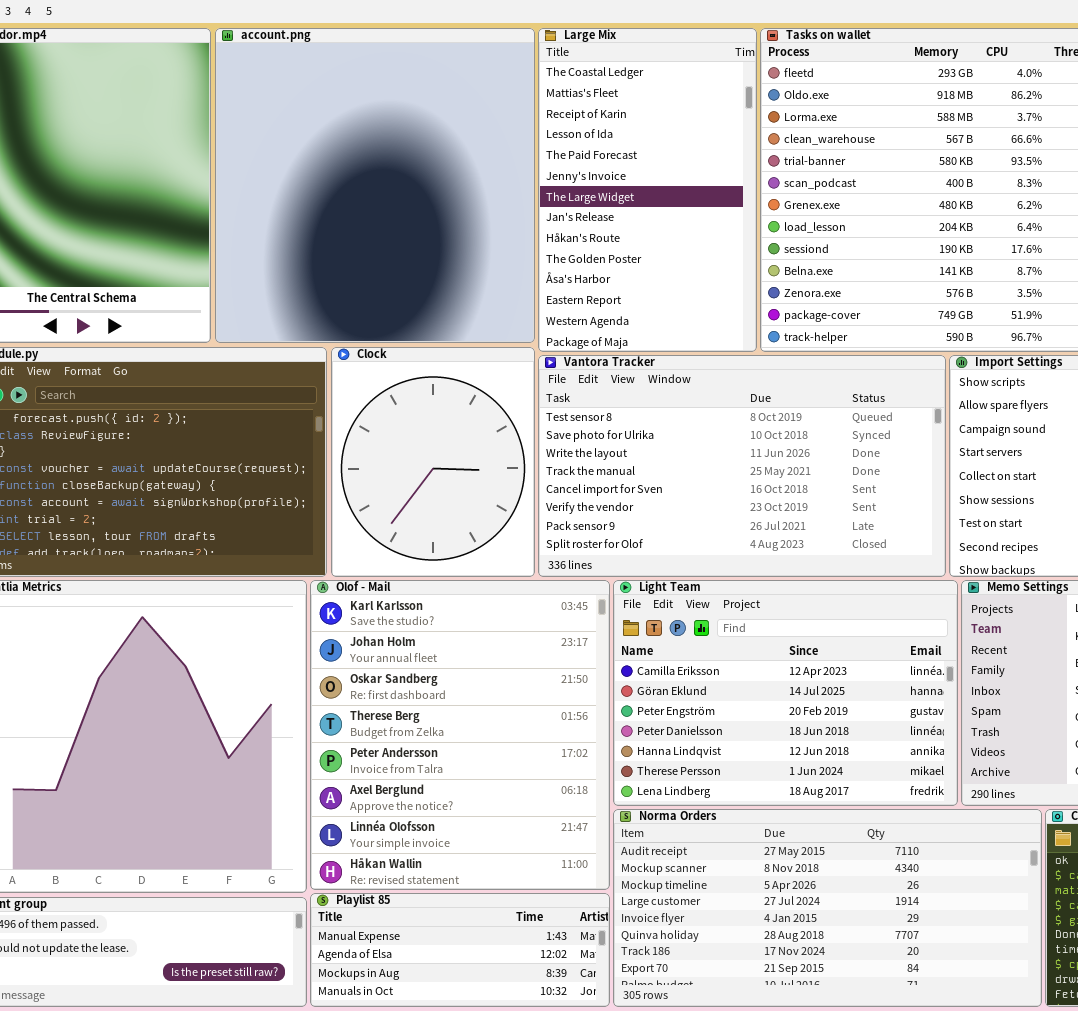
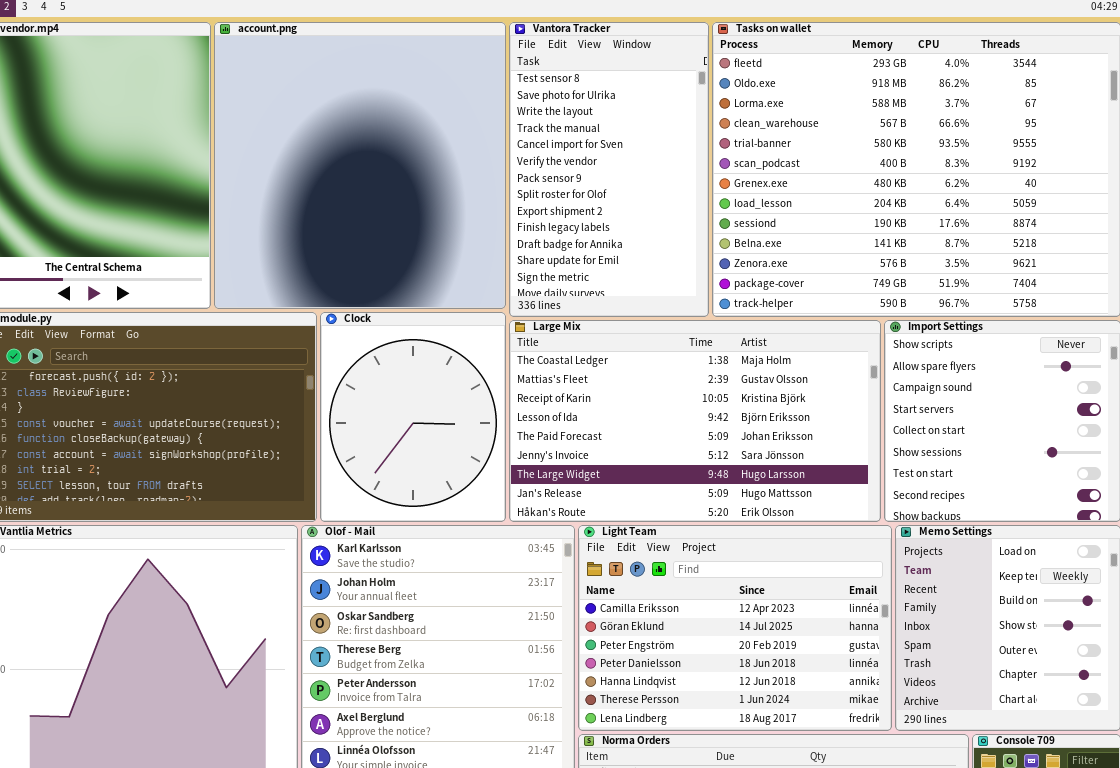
Large Mix: [538,28,757,352] -> [509,320,881,522], moved, resized
Vantora Tracker: [538,355,946,577] -> [509,22,709,317], moved, resized

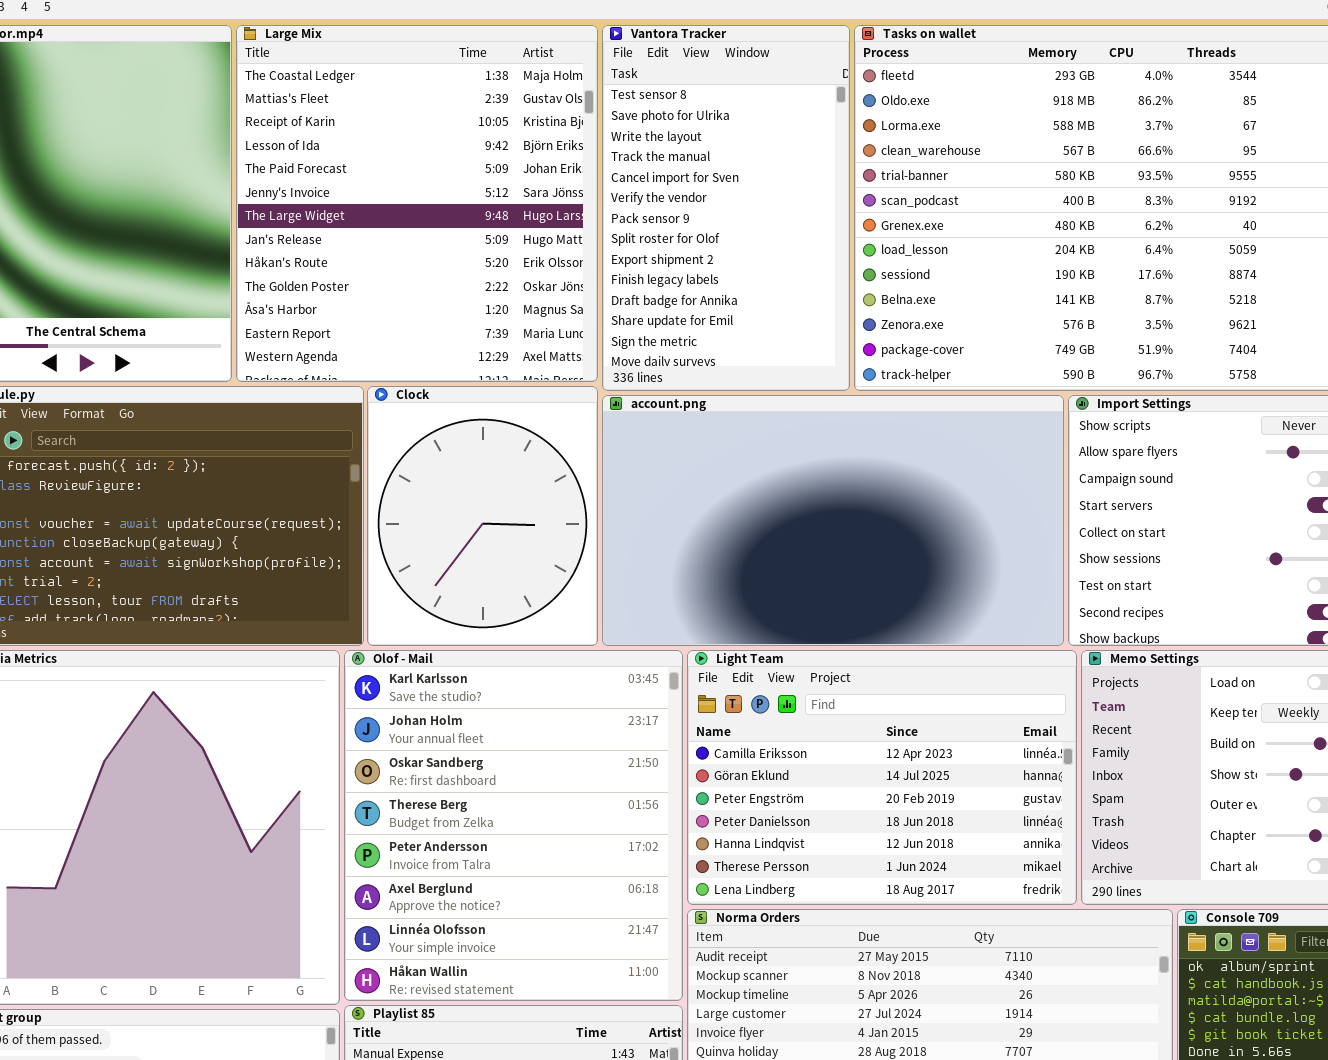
account.png: [214,22,506,309] -> [602,395,1064,646], moved, resized
Large Mix: [509,320,881,522] -> [236,25,598,382], moved, resized

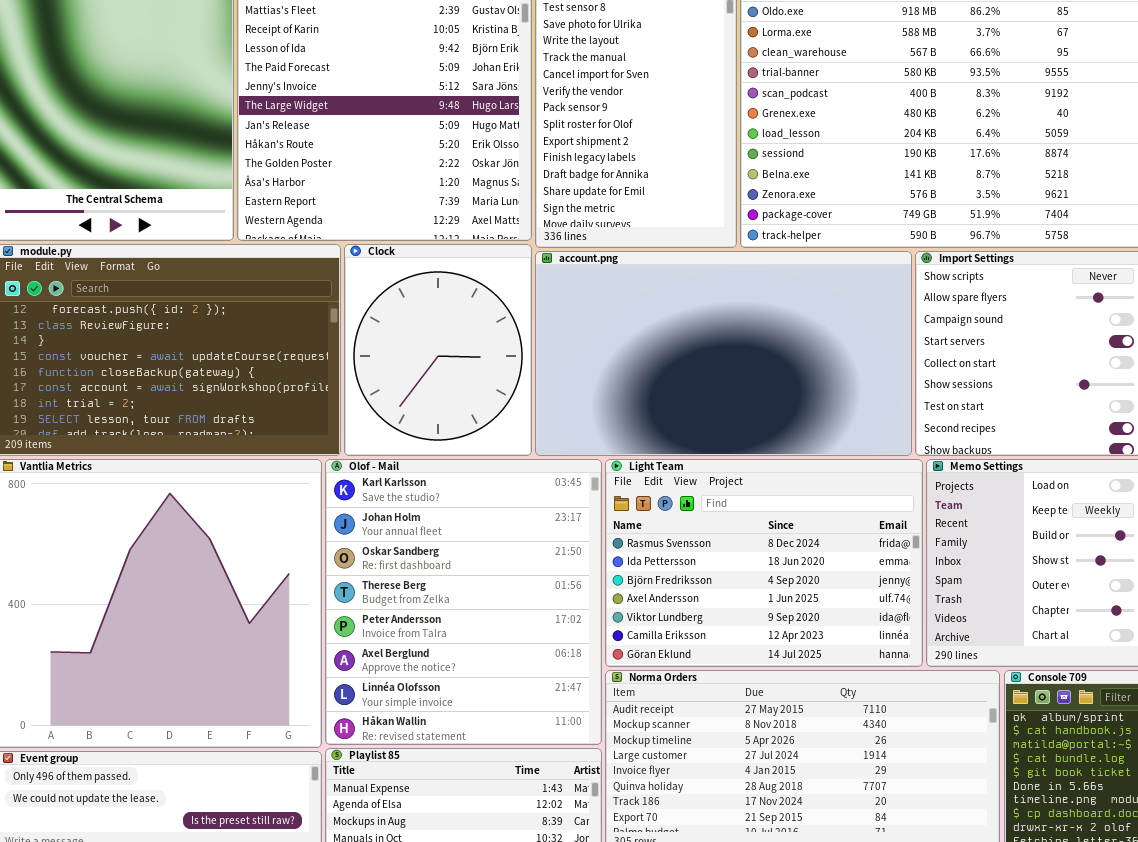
Light Team: [687,650,1077,905] -> [605,459,923,667], scrolled up 5 rows

